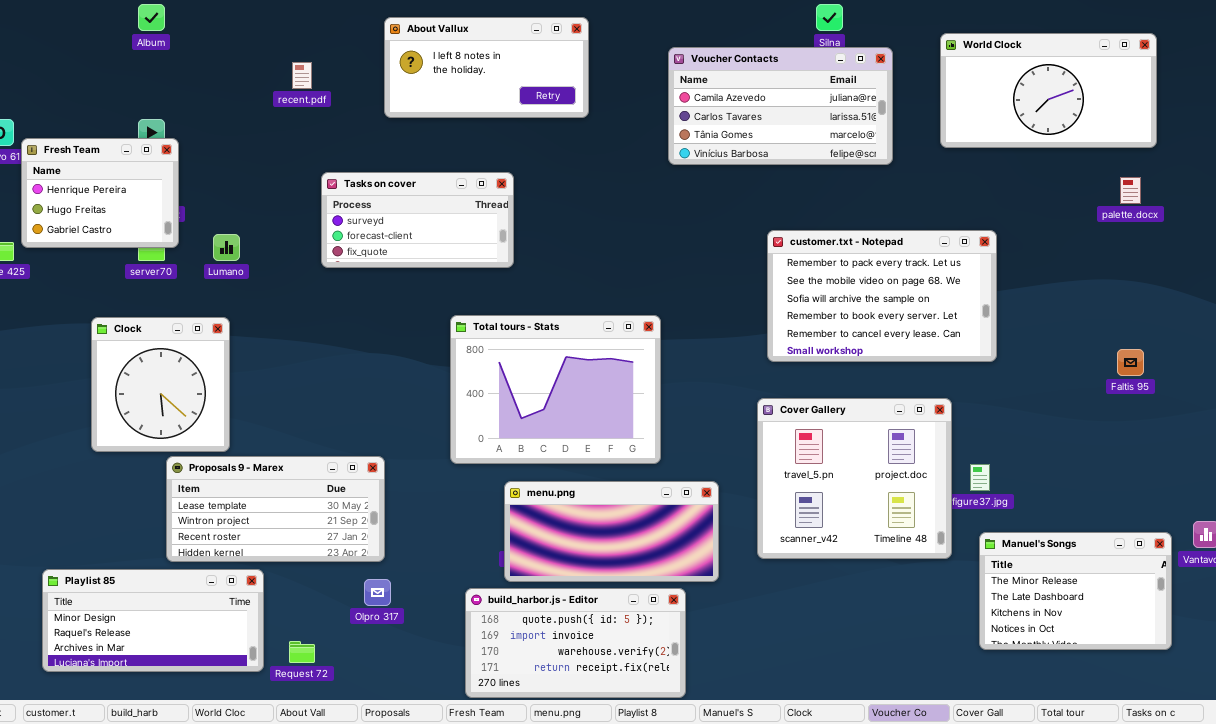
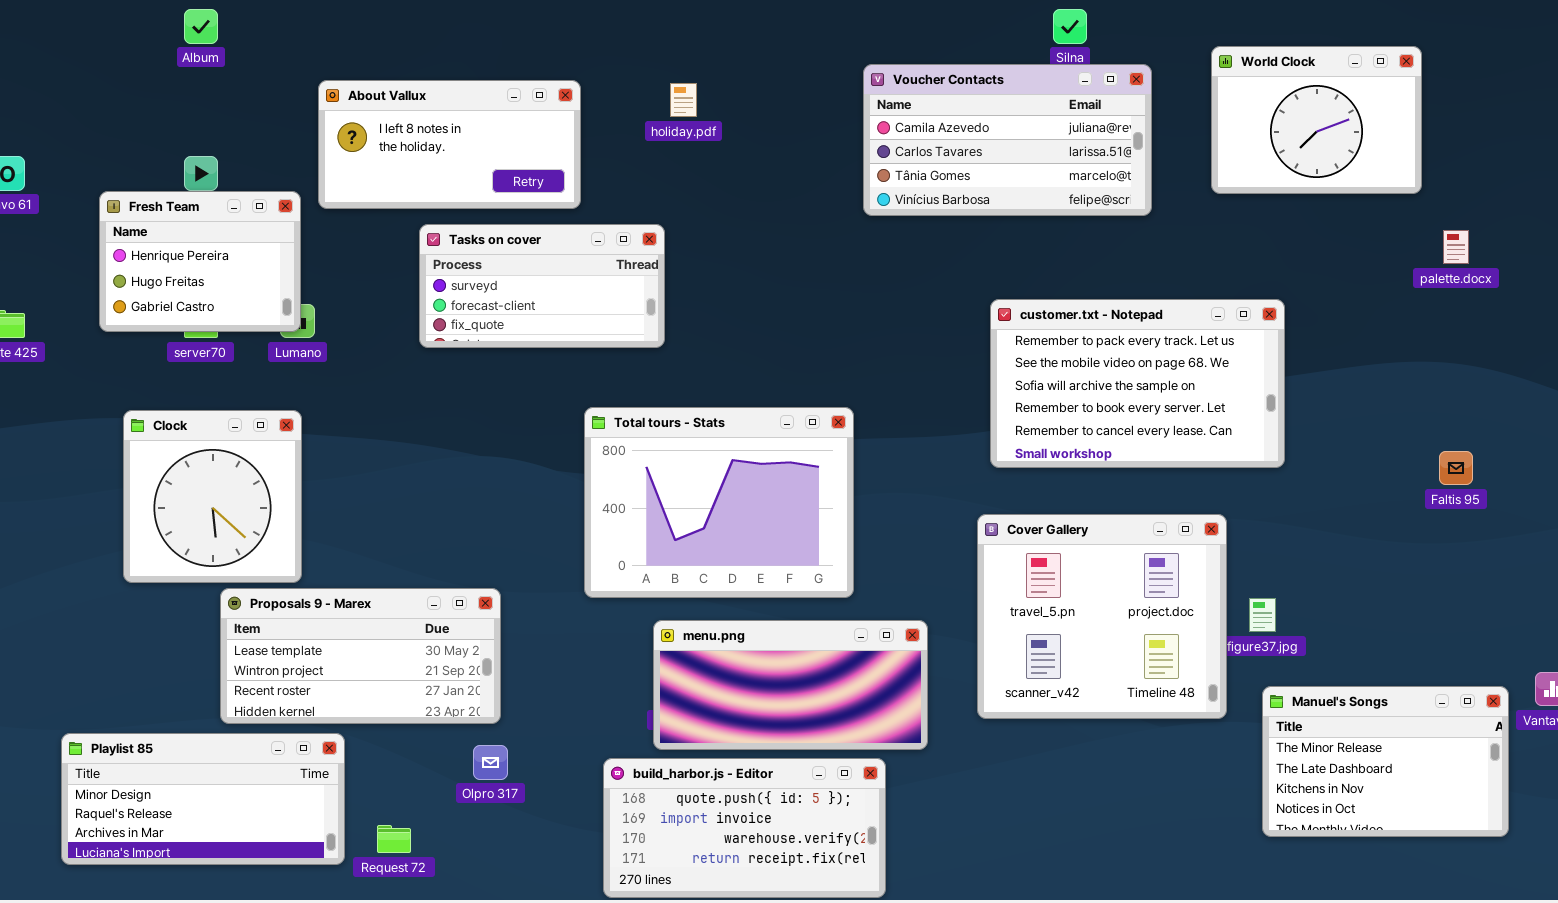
About Vallux: [384,17,589,118] -> [318,80,581,209], moved
World Clock: [940,33,1157,148] -> [1211,46,1422,194], resized
Fresh Team: [21,138,179,248] -> [99,191,301,332], moved

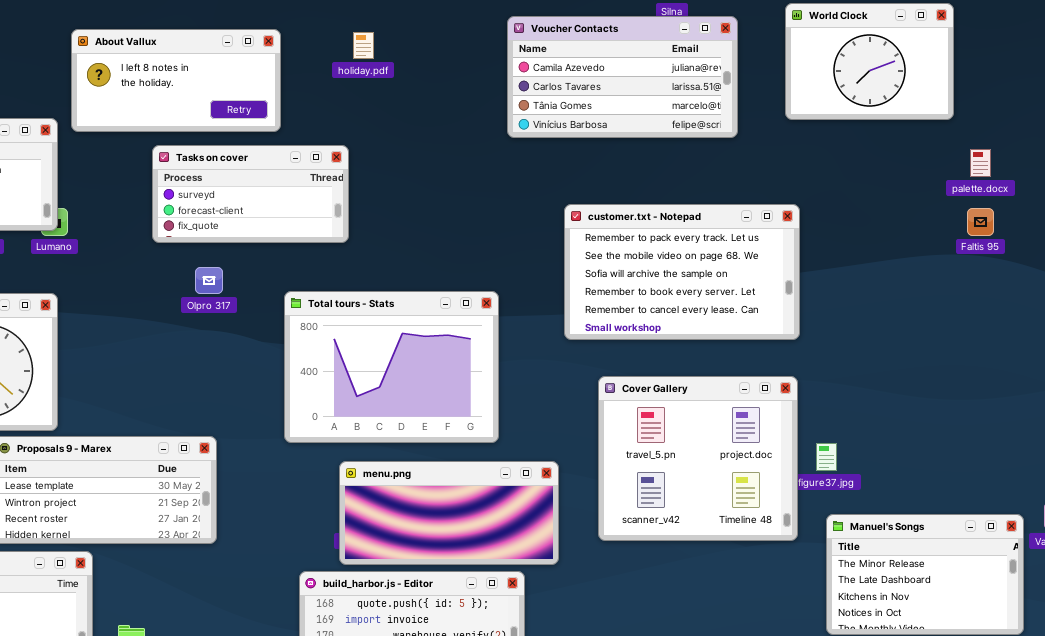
customer.txt - Notepad: [990,299,1285,468] -> [564,204,800,340], moved
Faltis 95: [1439,451,1473,485] -> [967,208,994,236], moved
Olpro 317: [473,745,508,780] -> [195,267,223,294], moved

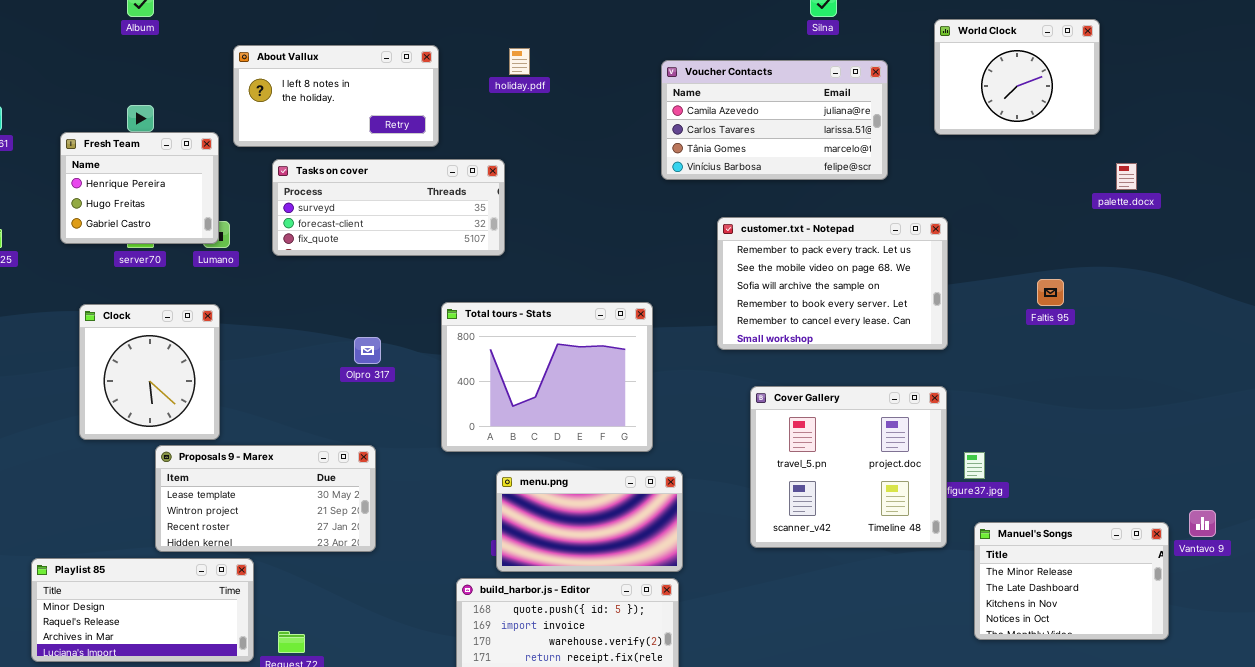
Voucher Contacts: [507,16,738,138] -> [661,60,888,180], moved
Tasks on cover: [152,145,349,243] -> [272,159,505,256], resized
Faltis 95: [967,208,994,236] -> [1037,279,1064,306], moved
Olpro 317: [195,267,223,294] -> [354,337,381,364], moved
menu.png: [339,461,559,565] -> [496,470,683,572], resized

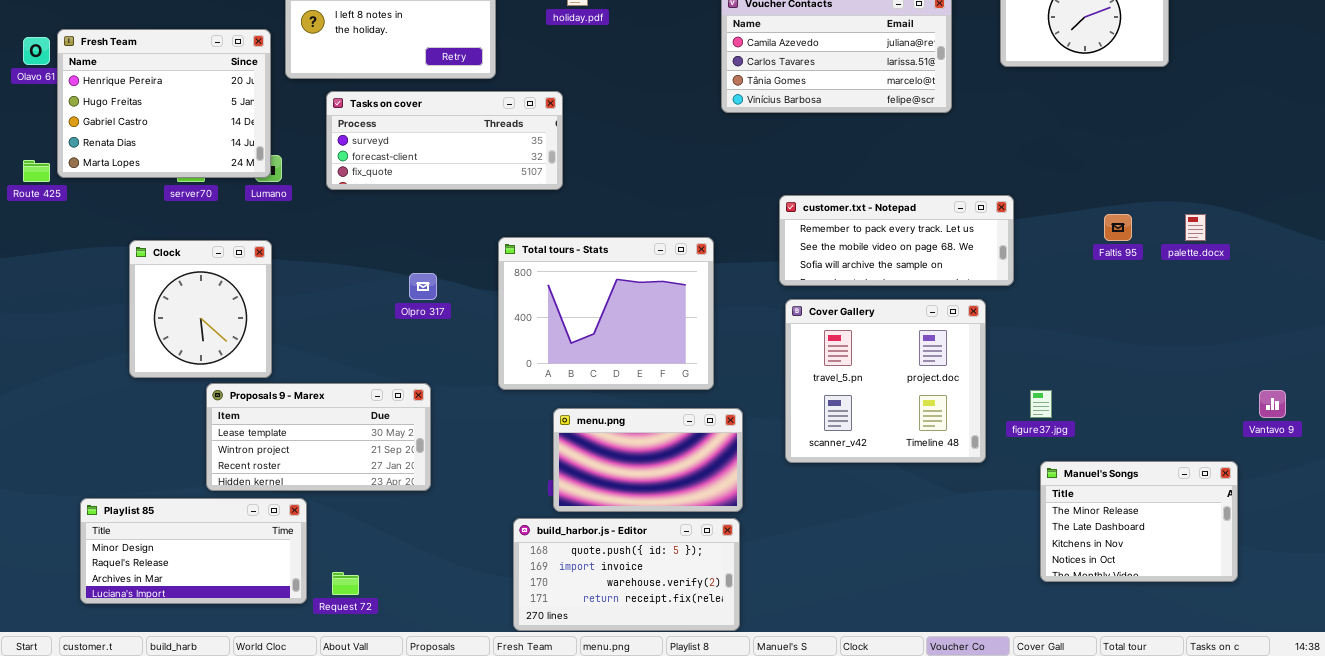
Fresh Team: [60,132,219,244] -> [57,29,271,178], resized
palette.docx: [1116,163,1137,190] -> [1185,214,1206,241], moved
customer.txt - Notepad: [717,217,948,350] -> [779,195,1014,286], resized
Cover Gallery: [750,386,947,548] -> [785,299,986,463], moved
Vantavo 9: [1189,510,1216,537] -> [1259,390,1286,418], moved

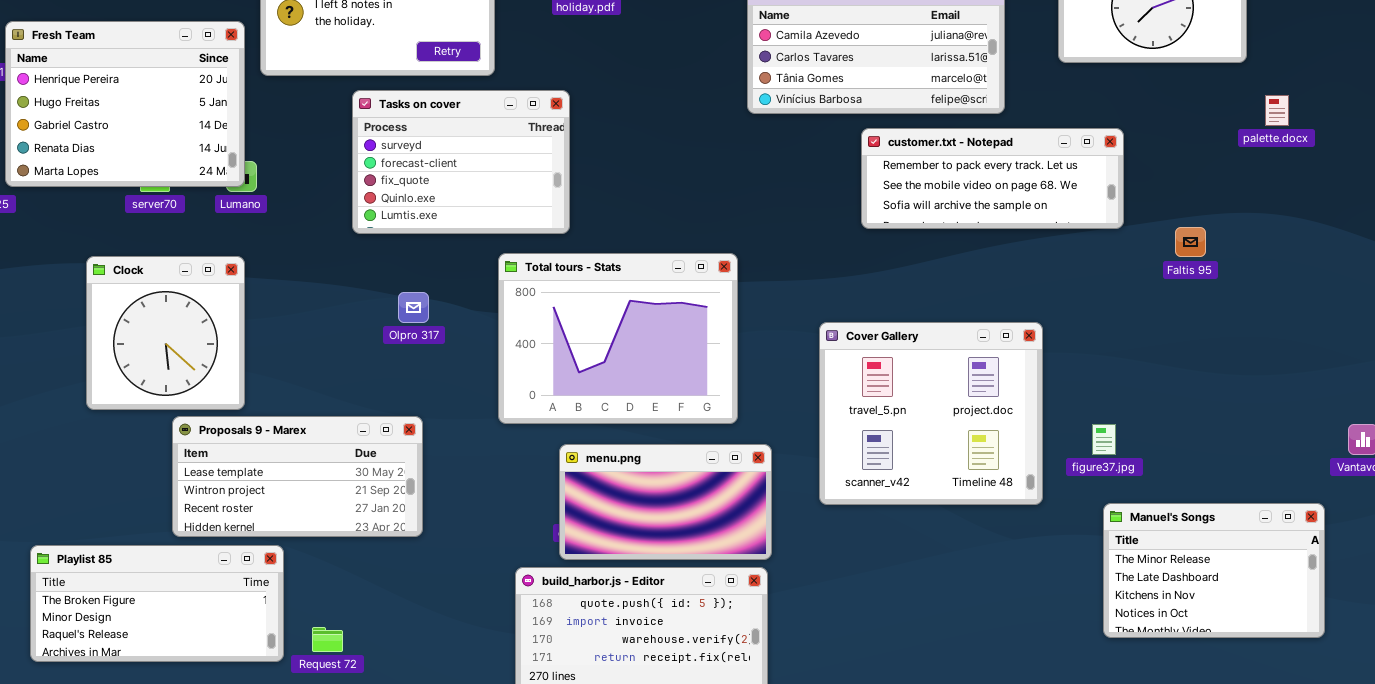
Tasks on cover: [326,91,563,190] -> [352,90,570,234], resized
customer.txt - Notepad: [779,195,1014,286] -> [861,128,1124,229], moved
palette.docx: [1185,214,1206,241] -> [1265,95,1289,126], moved
Playlist 85: [80,498,307,604] -> [30,545,284,662], scrolled up 1 row

